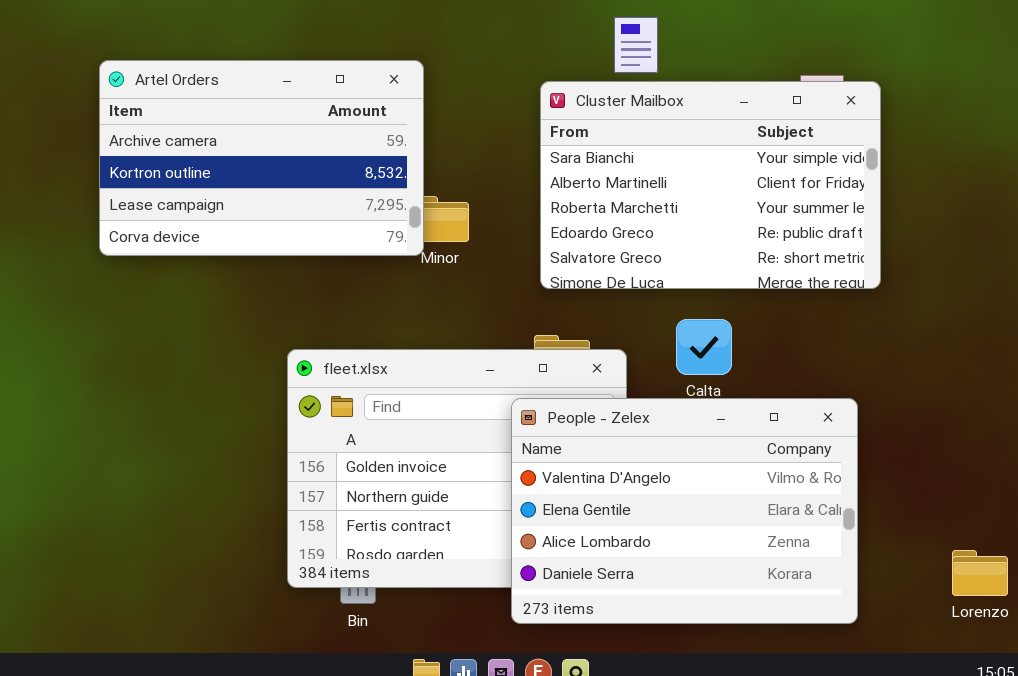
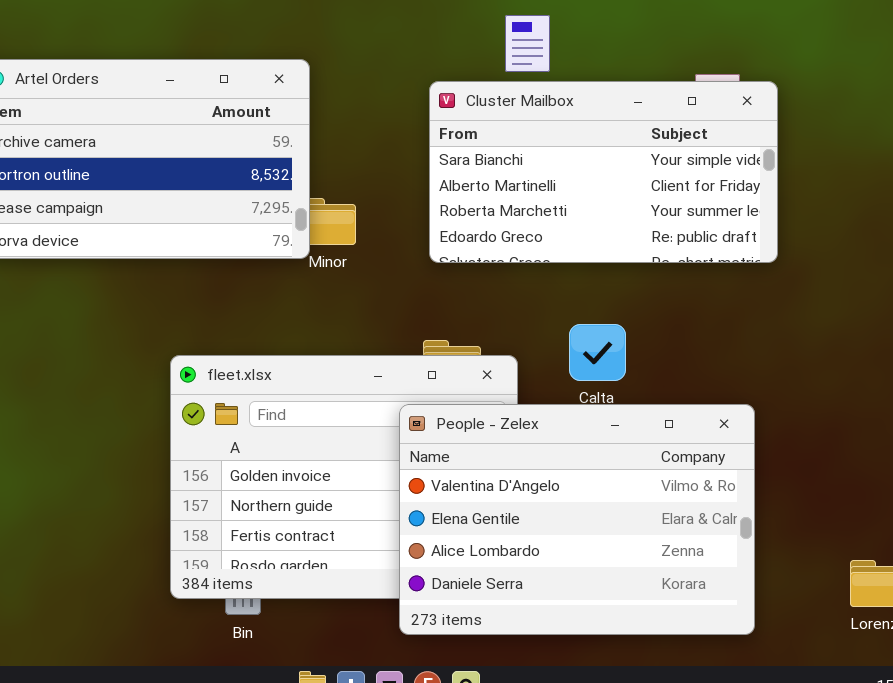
Cluster Mailbox: [540,81,881,289] -> [429,81,778,263], resized

